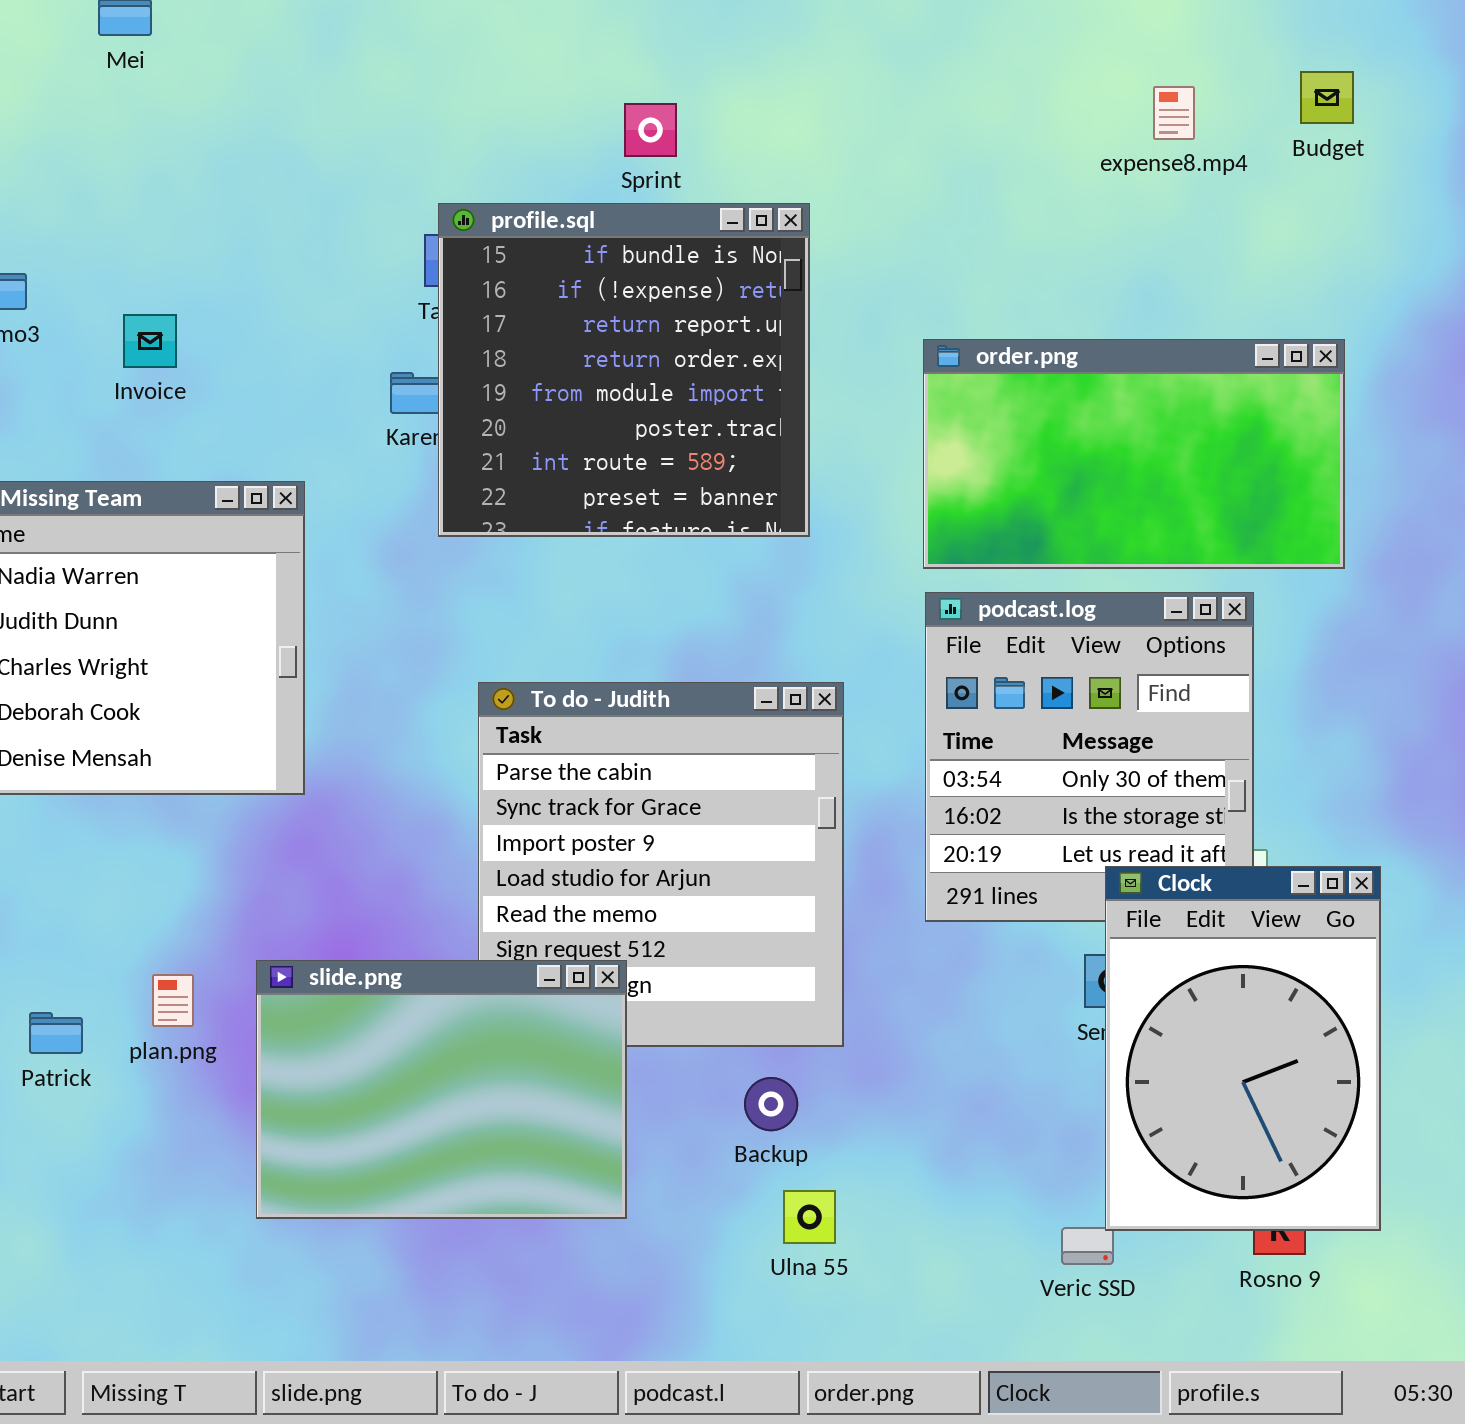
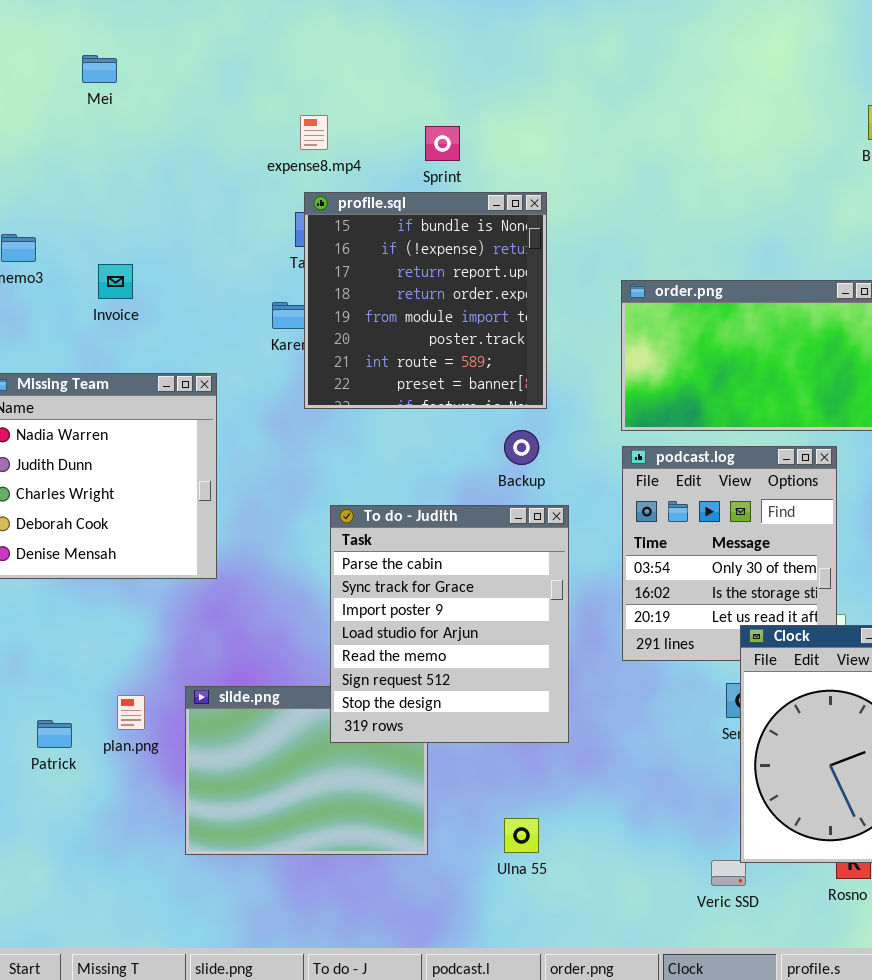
expense8.mp4: [1153,86,1195,140] -> [300,115,328,150], moved
To do - Judith: [478,682,844,1047] -> [330,505,569,743], raised
Backup: [744,1077,798,1131] -> [504,430,539,465], moved
Ulna 55: [783,1190,836,1244] -> [504,818,539,853], moved

